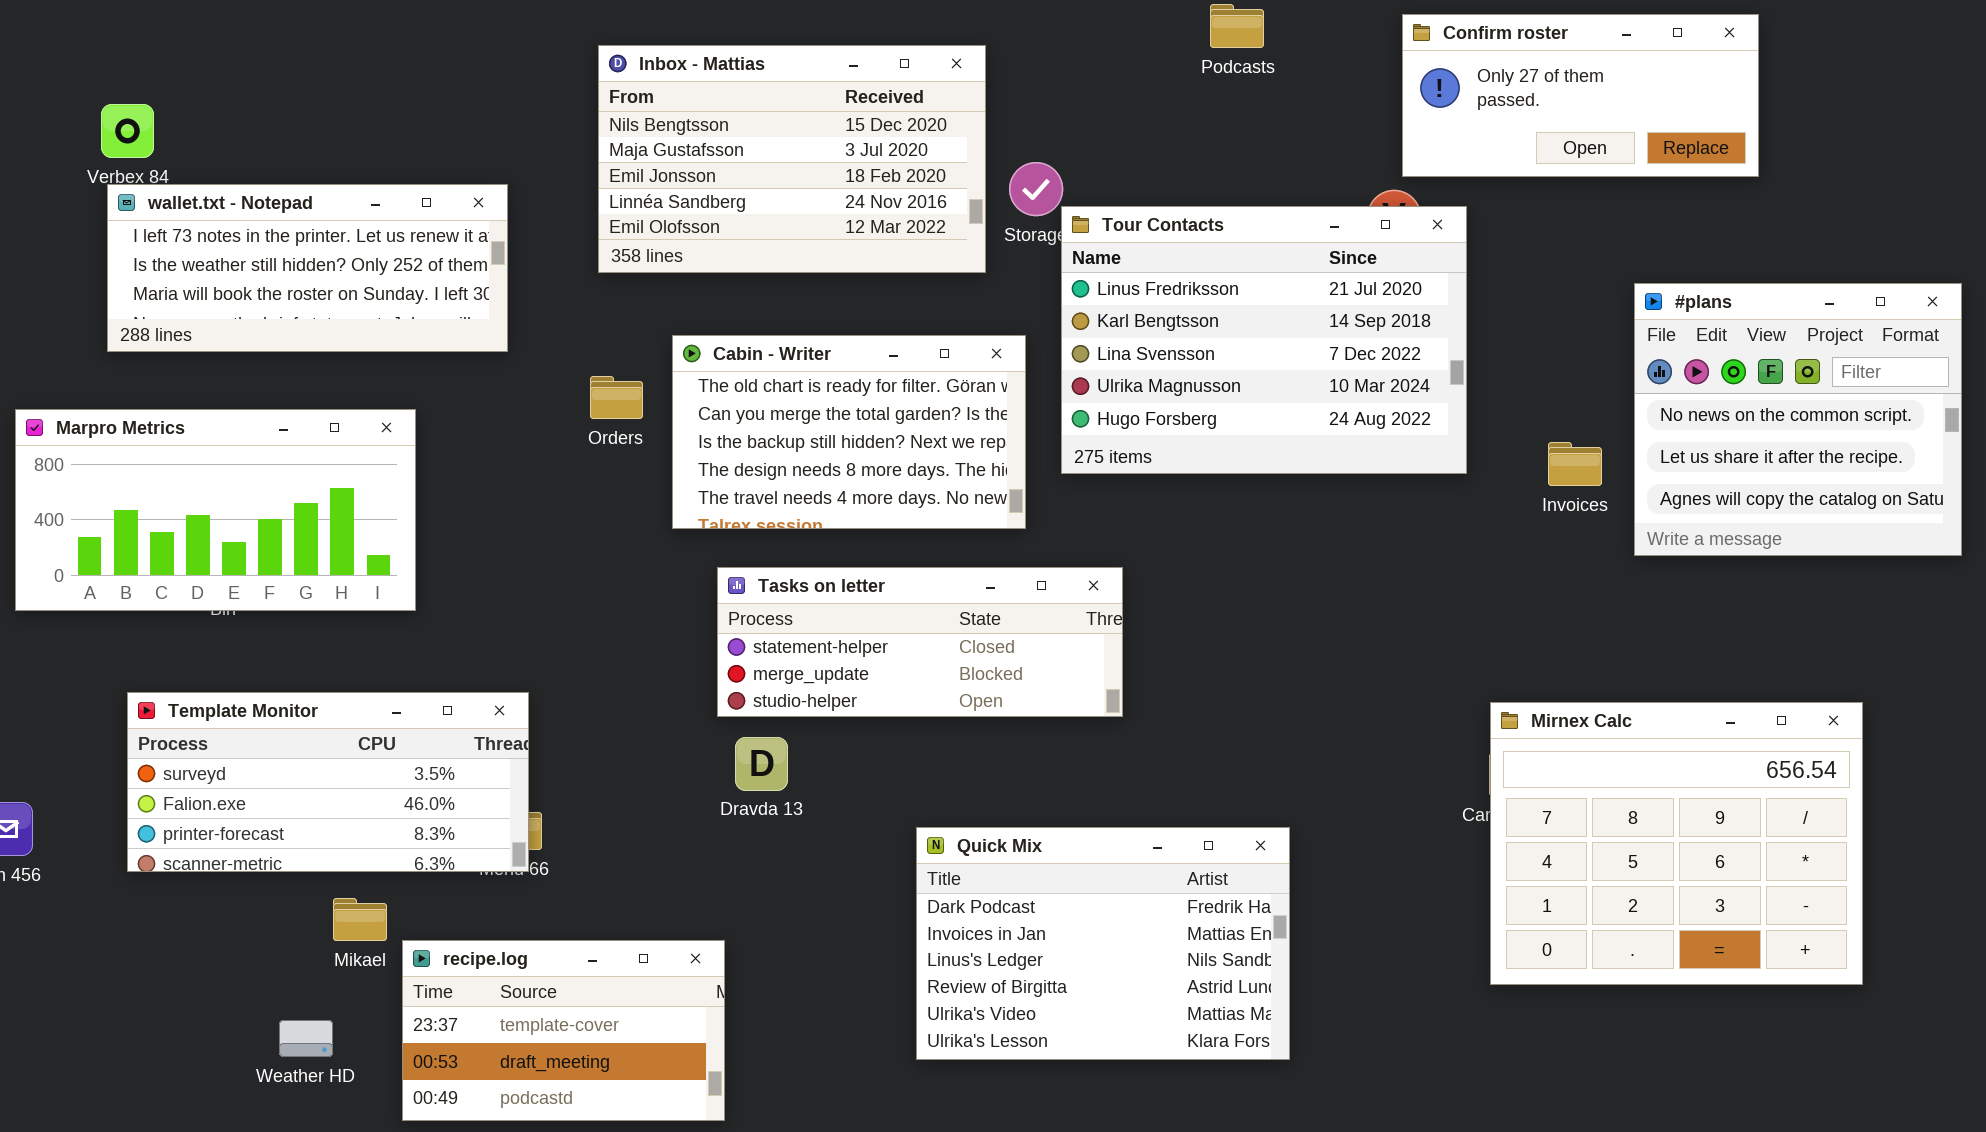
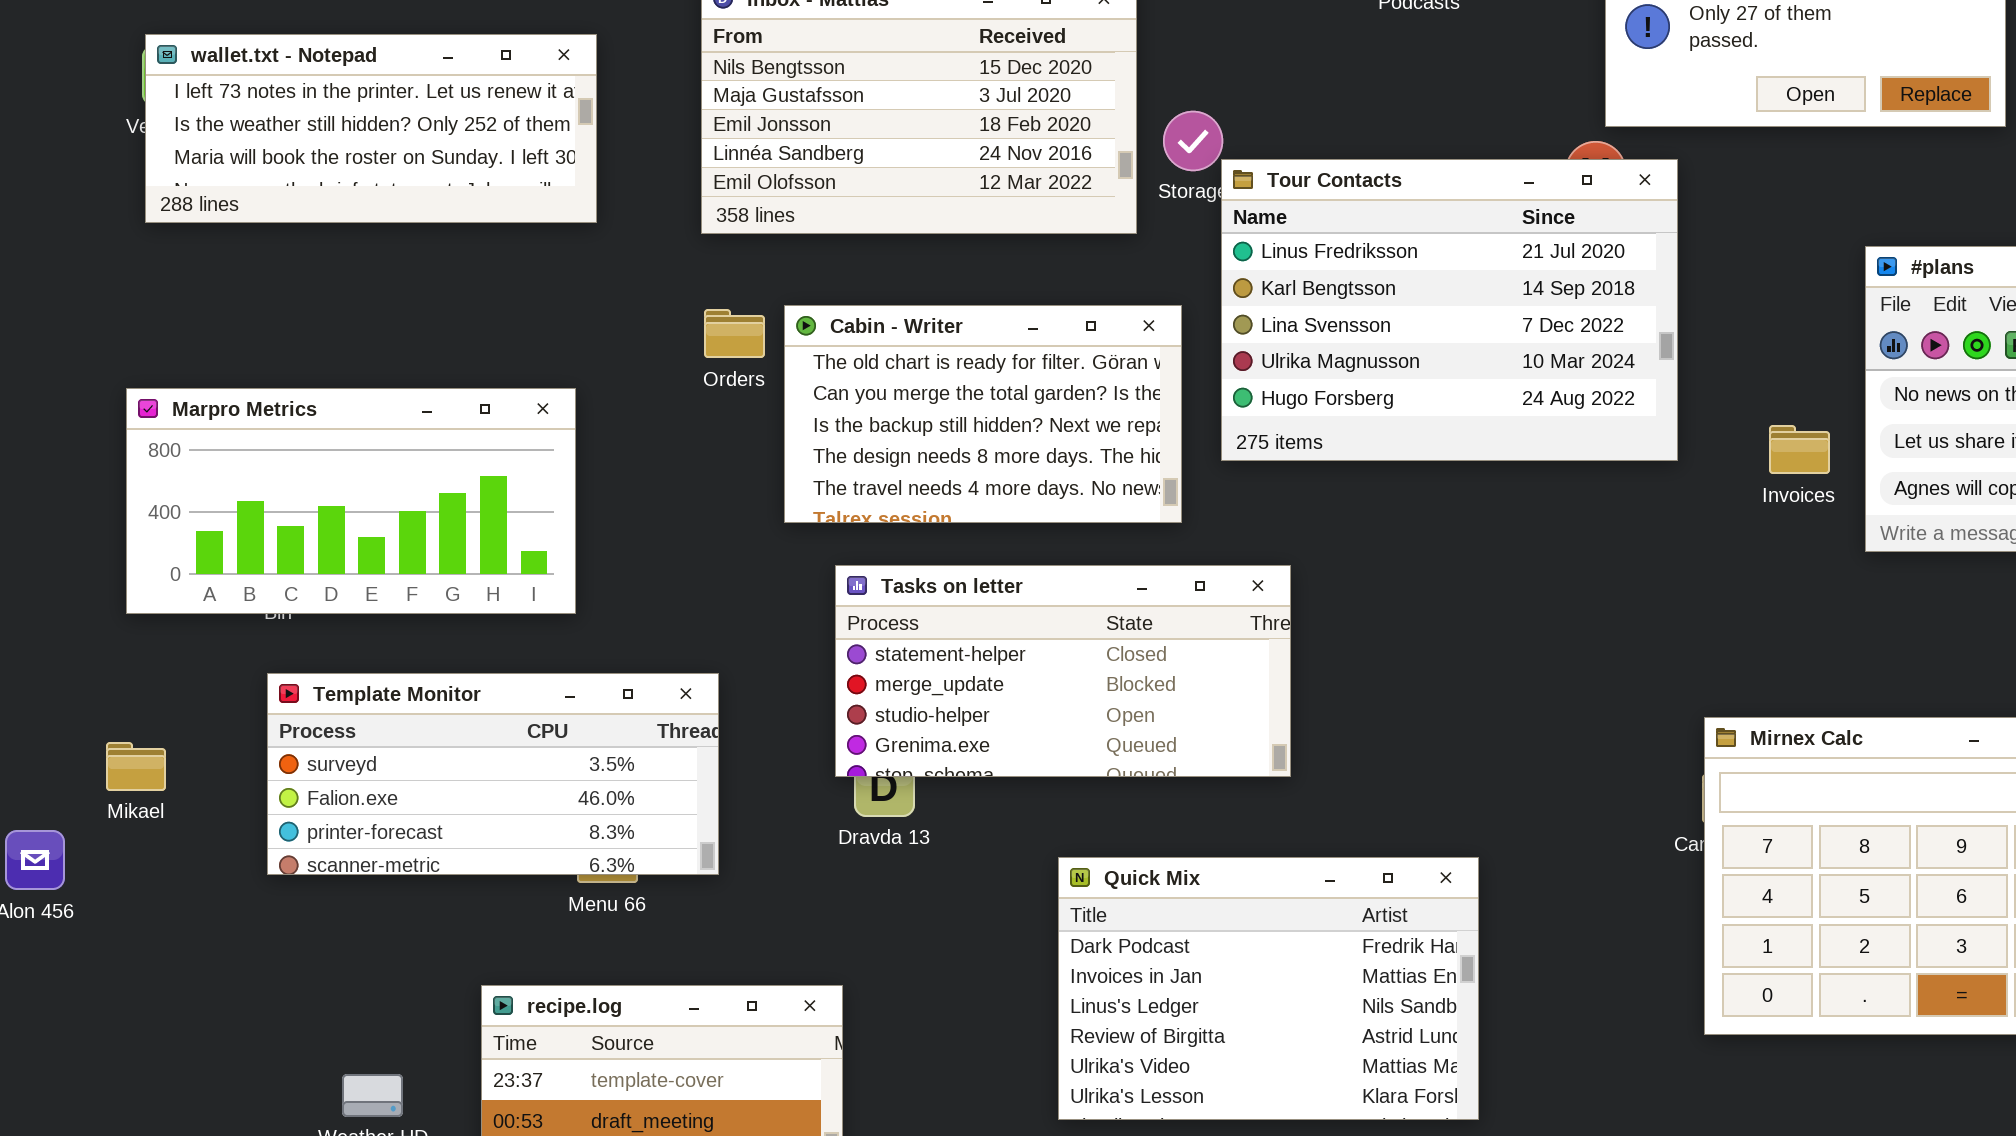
wallet.txt - Notepad: [107,184,508,352] -> [145,34,597,223], moved
Orders: [590,376,643,419] -> [704,309,765,358], moved
Marpro Metrics: [15,409,416,611] -> [126,388,576,614], moved
Tasks on letter: [717,567,1123,717] -> [835,565,1291,777], resized
Template Monitor: [127,692,529,872] -> [267,673,719,875], moved
Mikael: [333,898,387,941] -> [106,742,166,791], moved

